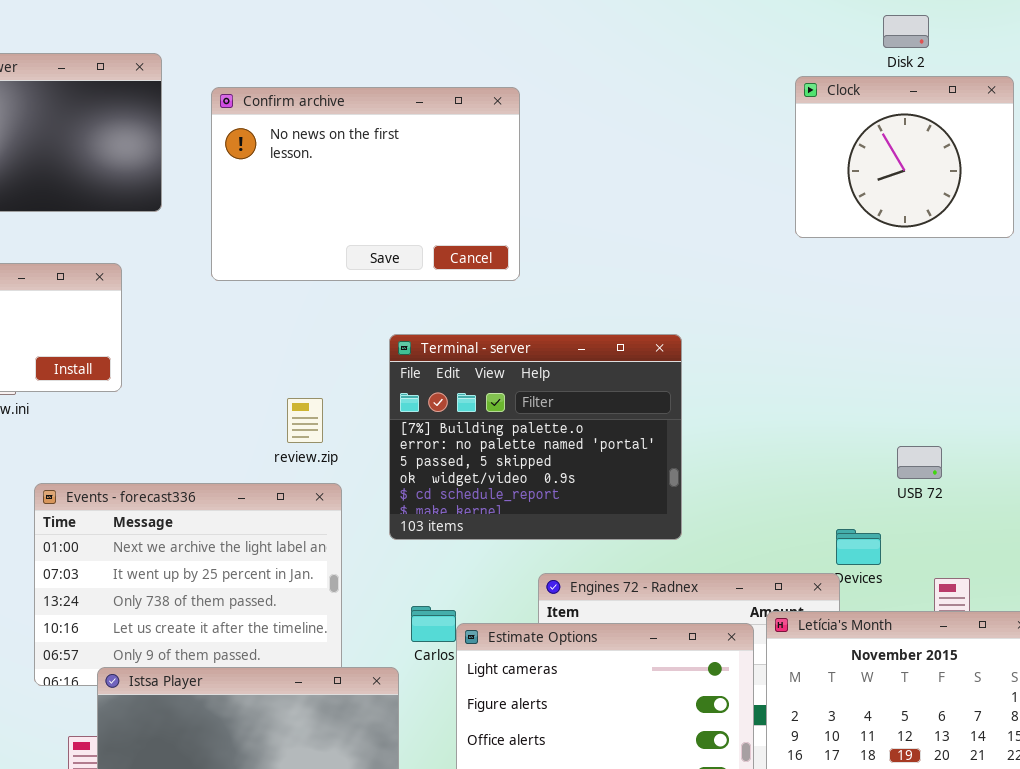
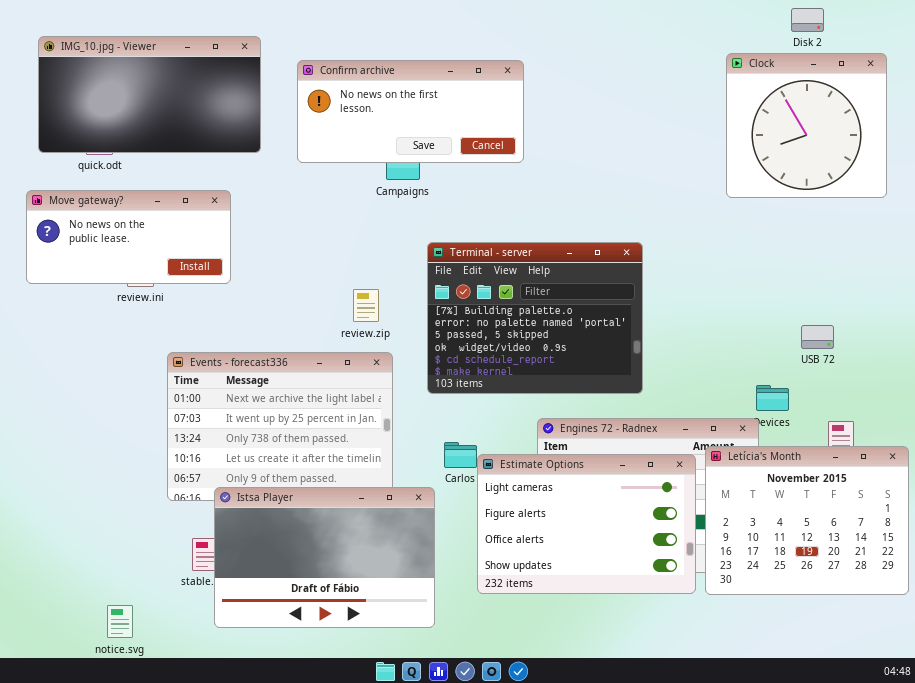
Clock: [795,76,1014,238] -> [726,53,887,198], resized
Confirm archive: [211,87,520,281] -> [297,60,524,163], resized

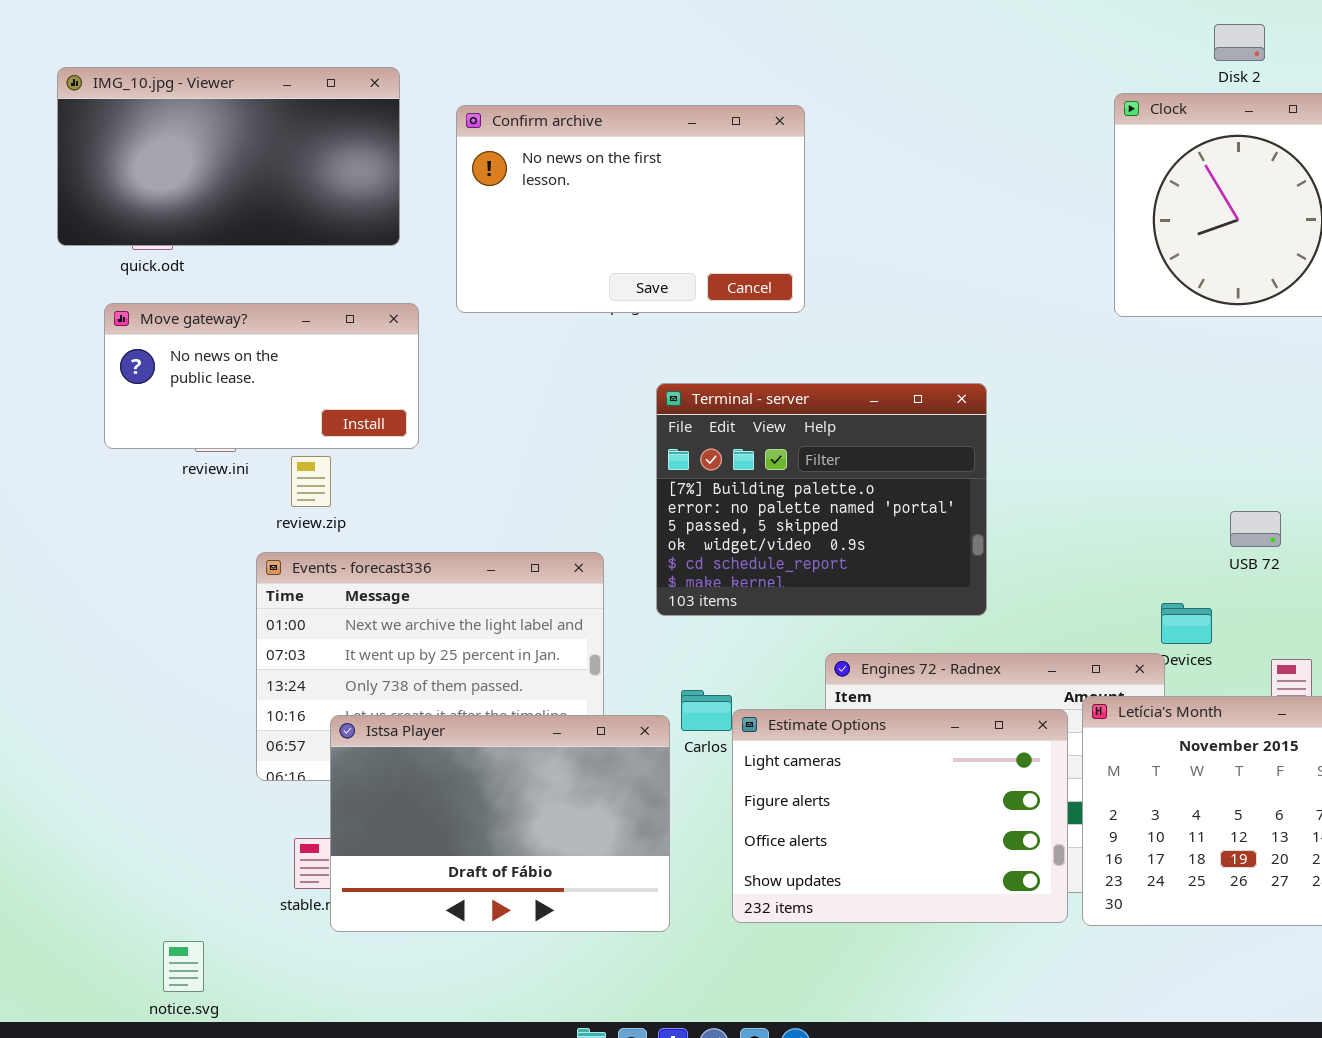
Confirm archive: [297,60,524,163] -> [456,105,805,313], resized
Move gateway?: [26,190,231,284] -> [104,303,419,449], moved
review.zip: [353,289,379,322] -> [291,456,331,507], moved
Istsa Player: [214,487,435,628] -> [330,715,670,932], moved

